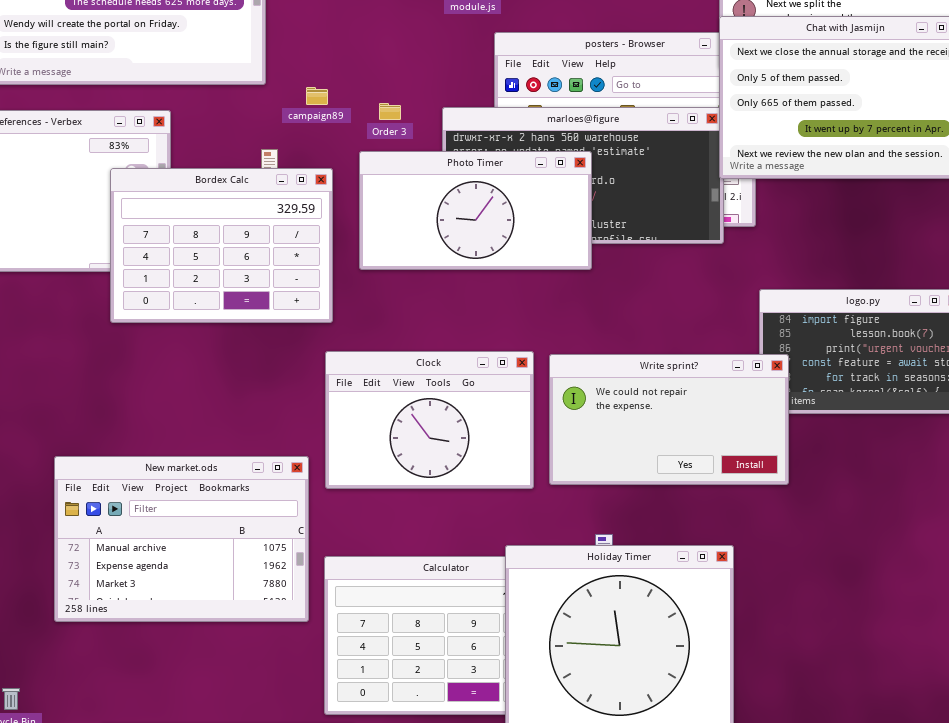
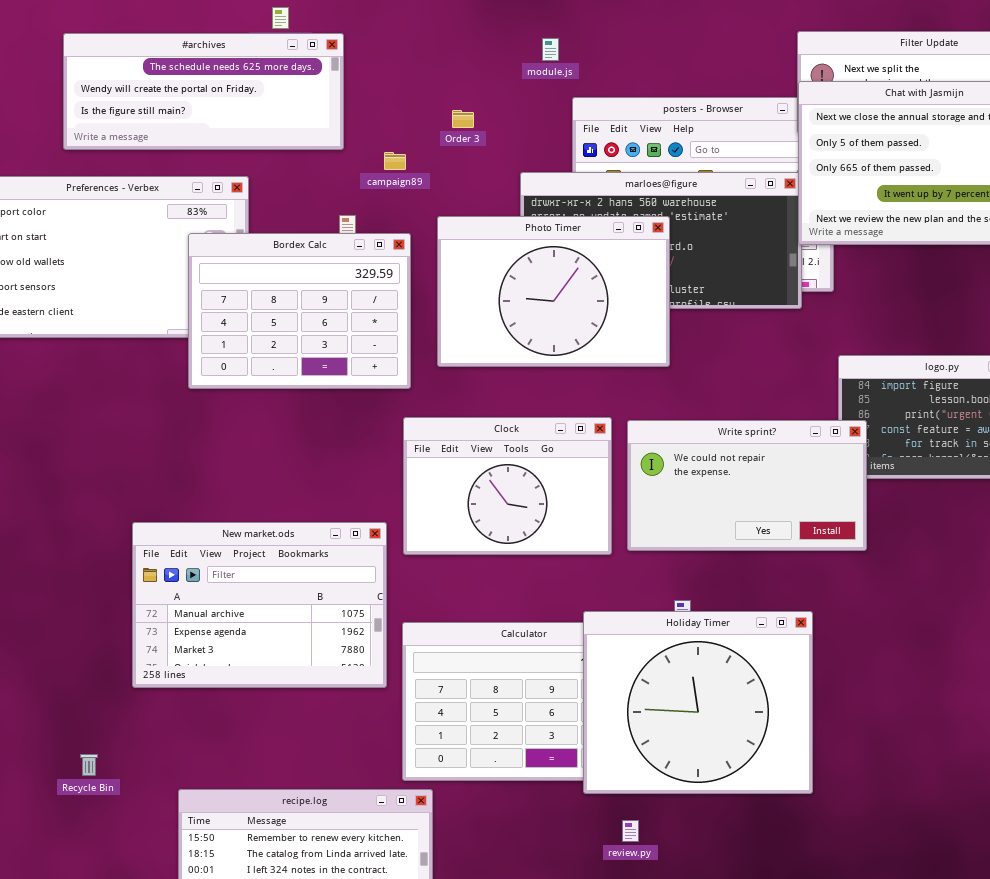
Order 3: [379,103,401,120] -> [452,110,474,128], moved
Photo Timer: [359,151,592,270] -> [437,216,670,367], resized

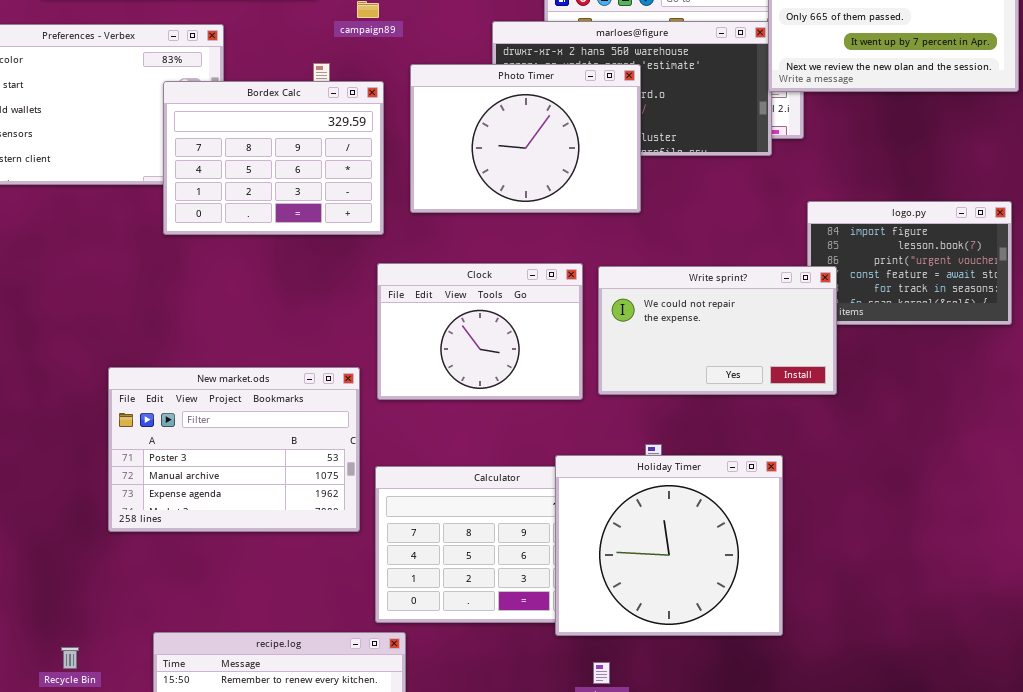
New market.ods: [132,522,387,688] -> [108,367,360,532], scrolled up 1 row
Recycle Bin: [80,754,98,776] -> [61,647,79,669], moved

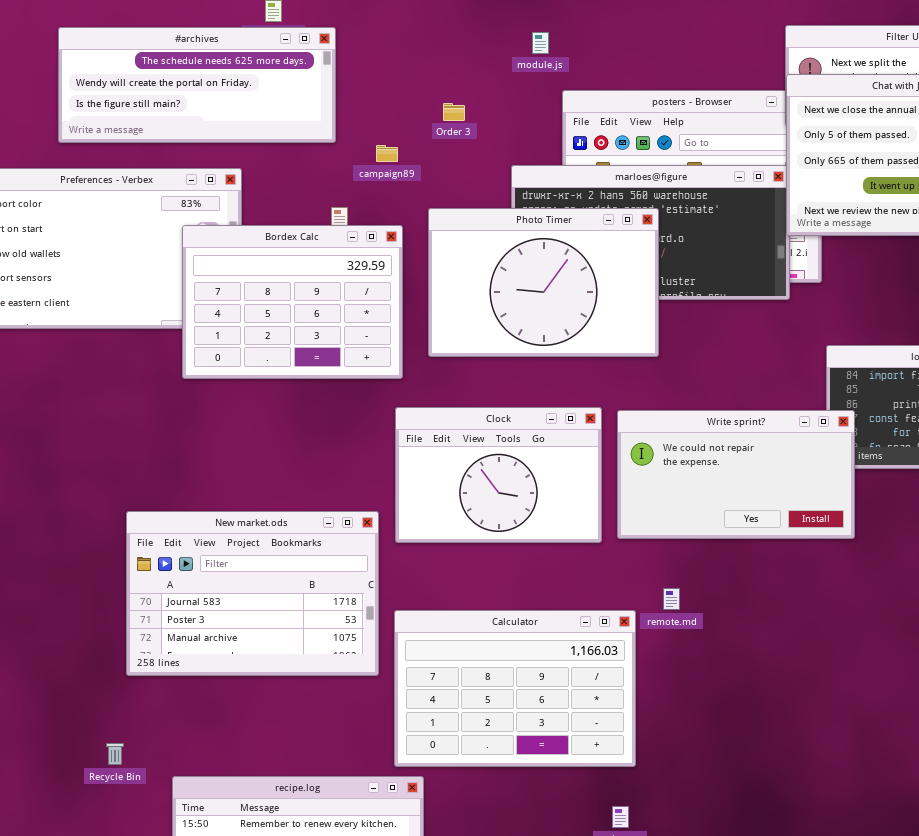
New market.ods: [108,367,360,532] -> [126,511,379,676], scrolled up 1 row
Holiday Timer: [555,455,783,636] -> none, closed
Recycle Bin: [61,647,79,669] -> [106,743,124,765], moved

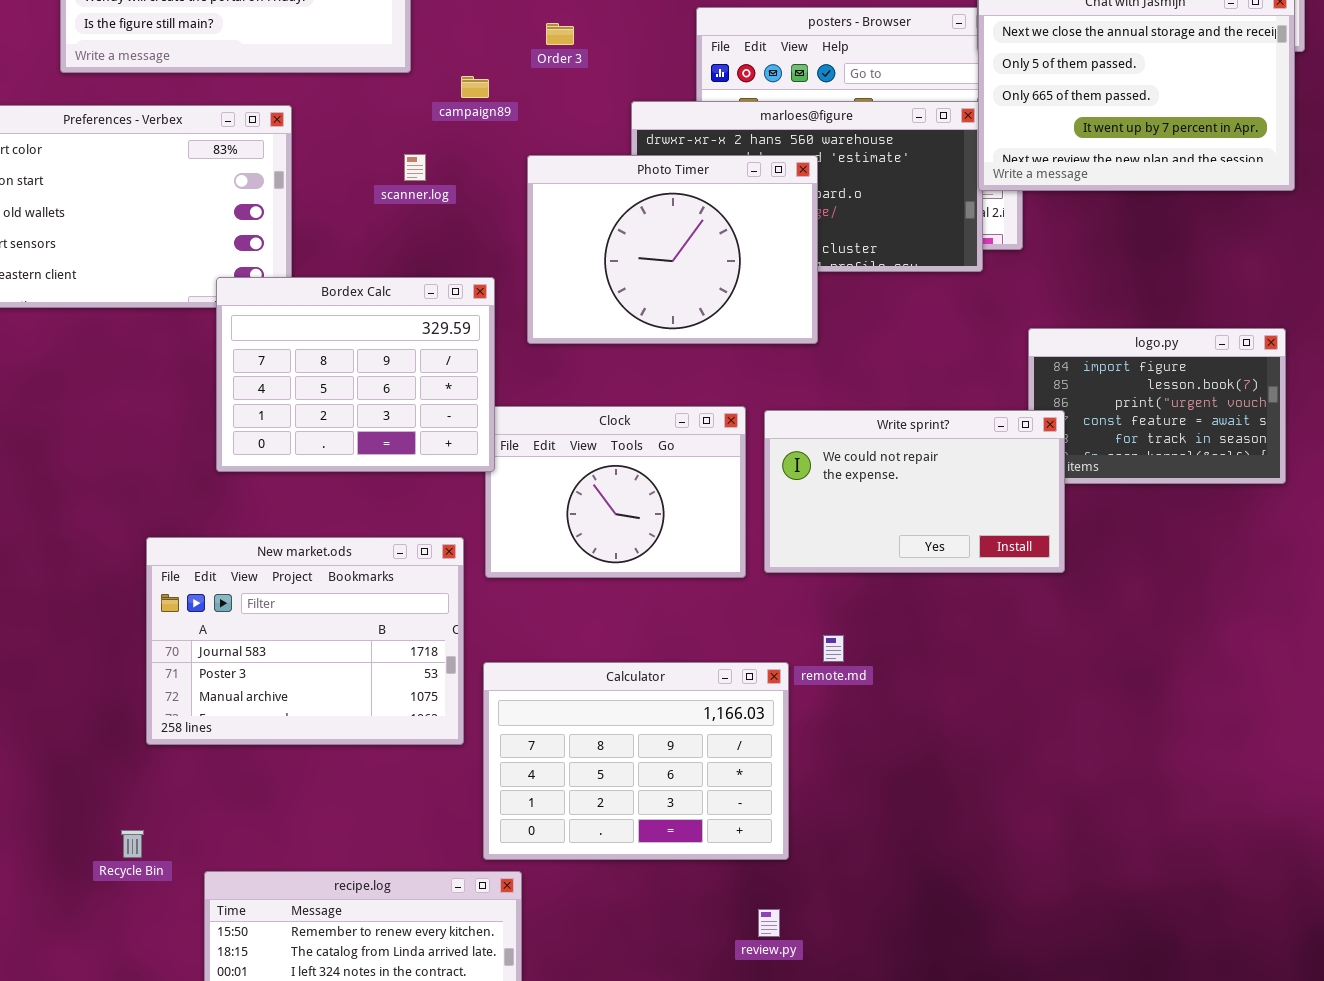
Bordex Calc: [182,225,403,379] -> [216,277,495,472], moved

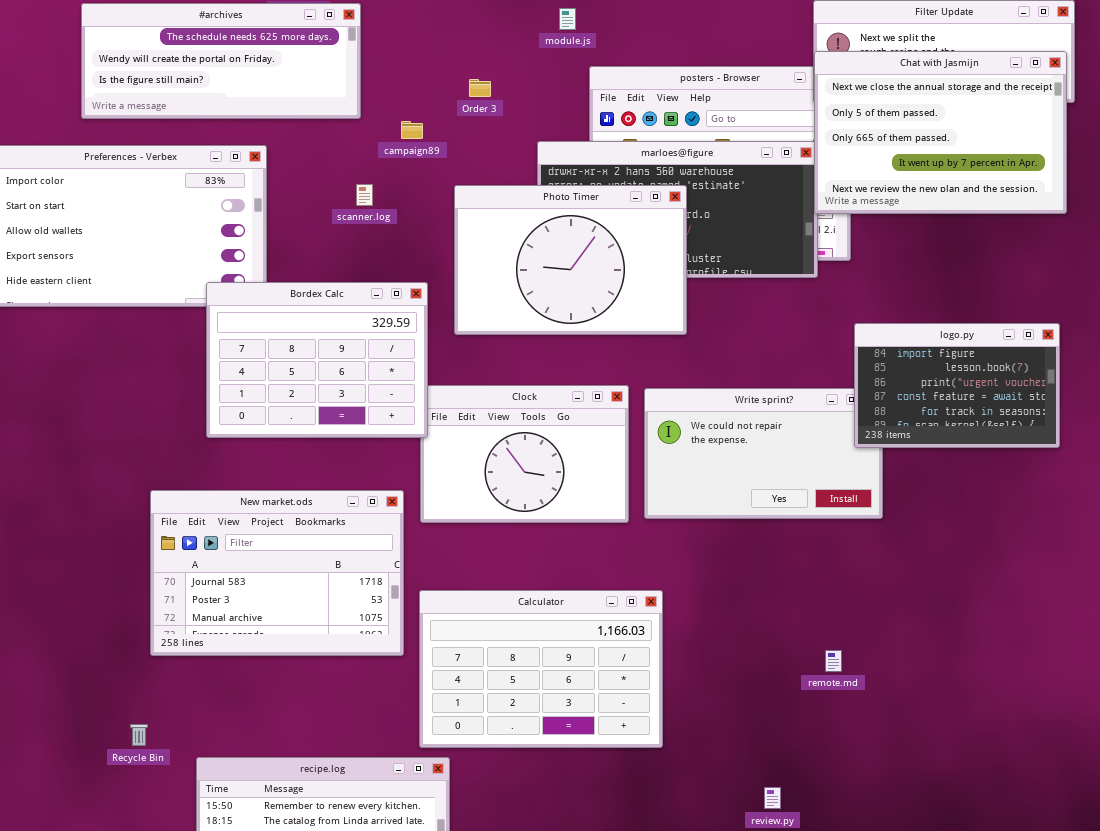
logo.py: [1028,328,1286,484] -> [854,323,1060,448], raised
remote.md: [823,635,844,662] -> [825,650,842,672], moved
review.py: [758,909,780,937] -> [764,787,781,809], moved

